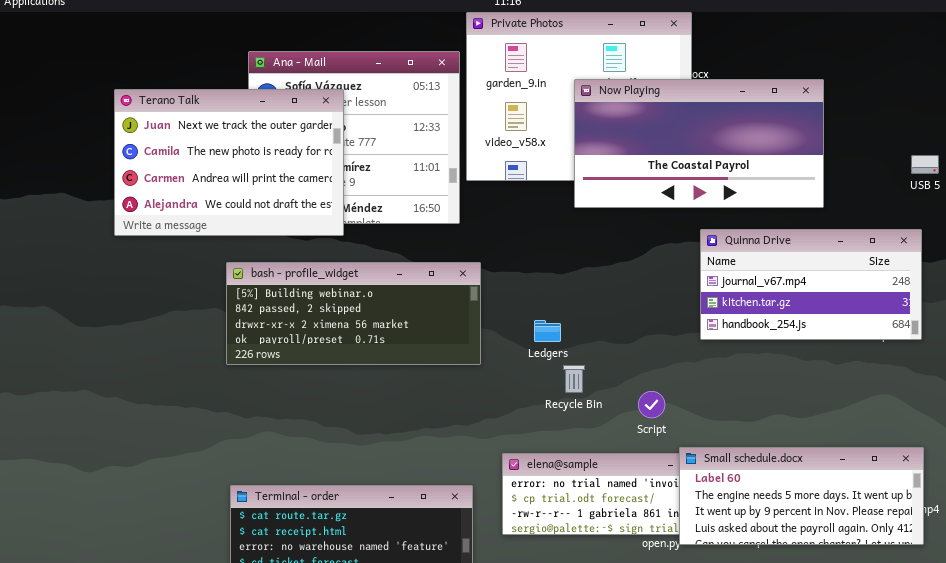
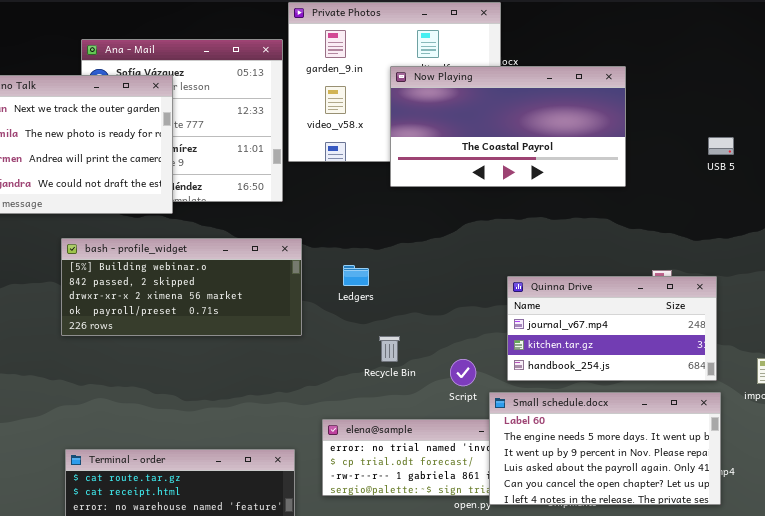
Quinna Drive: [700,229,922,340] -> [507,276,717,381], moved
Ledgers: [534,320,561,342] -> [343,265,369,286], moved
Small schedule.docx: [679,447,924,545] -> [489,392,721,505], resized

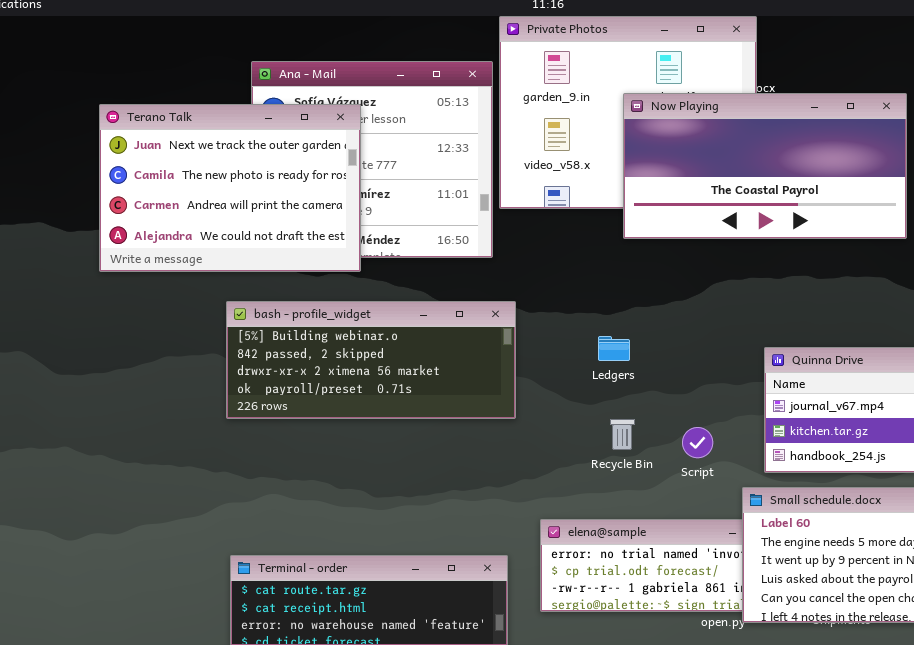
Ledgers: [343,265,369,286] -> [598,336,630,361], moved
Script: [450,359,476,386] -> [682,427,713,458], moved

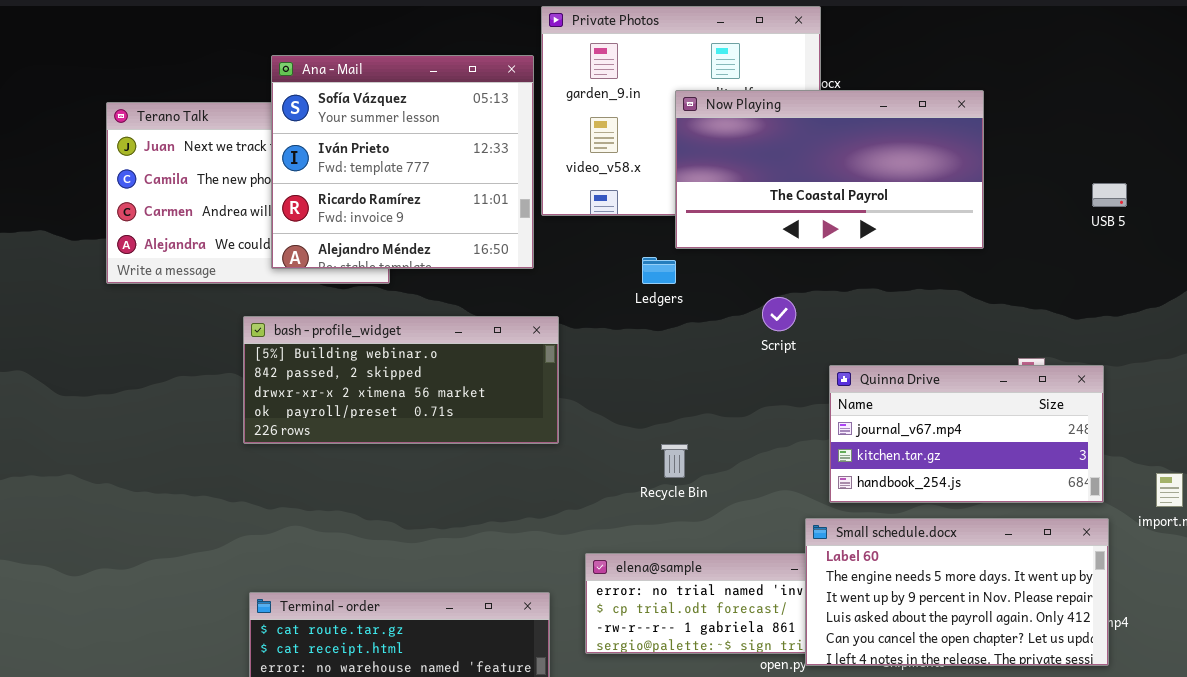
Ana - Mail: [251,61,493,258] -> [271,55,534,269], raised
Ledgers: [598,336,630,361] -> [642,257,676,284], moved
Script: [682,427,713,458] -> [762,297,796,331], moved

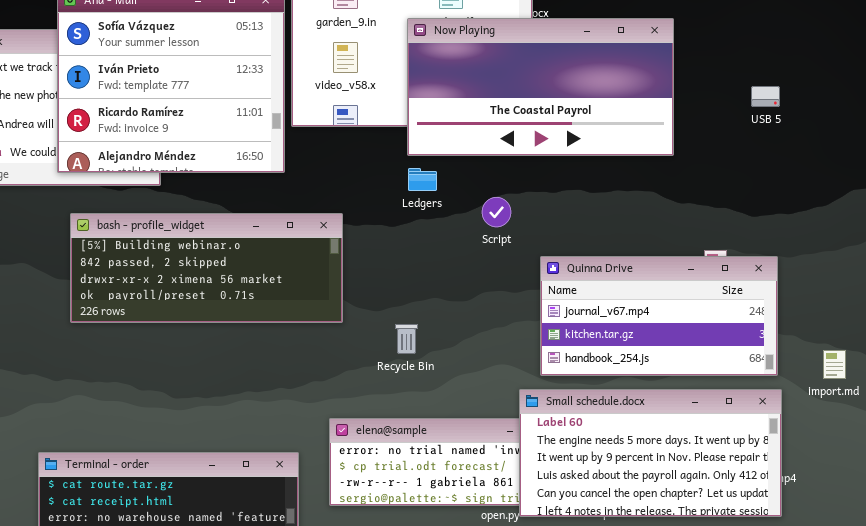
USB 5: [1092,183,1127,207] -> [751,86,780,107], moved
Ledgers: [642,257,676,284] -> [408,168,437,191], moved
bash - profile_widget: [243,316,559,444] -> [70,213,343,323], moved

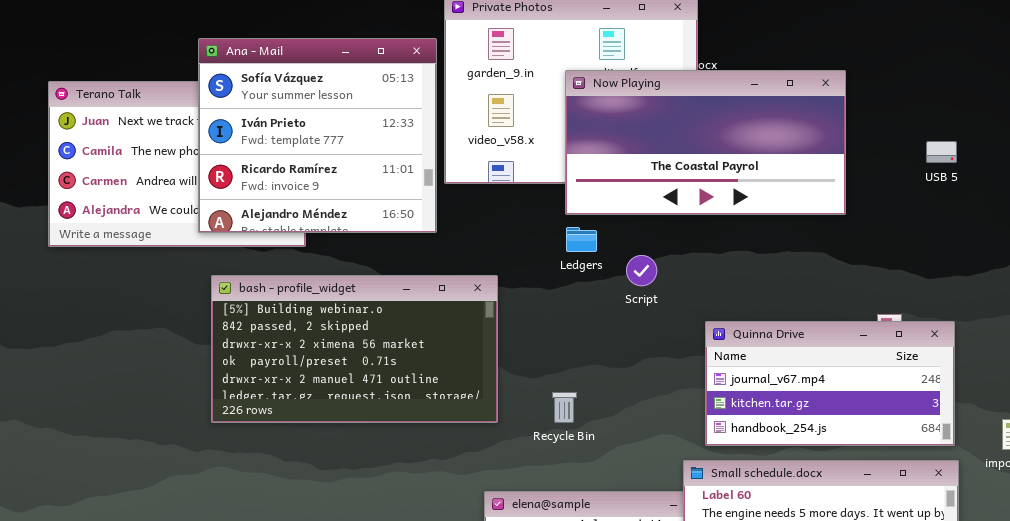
Script: [482,197,511,227] -> [626,255,657,286], moved
bash - profile_widget: [70,213,343,323] -> [211,275,498,423], resized

